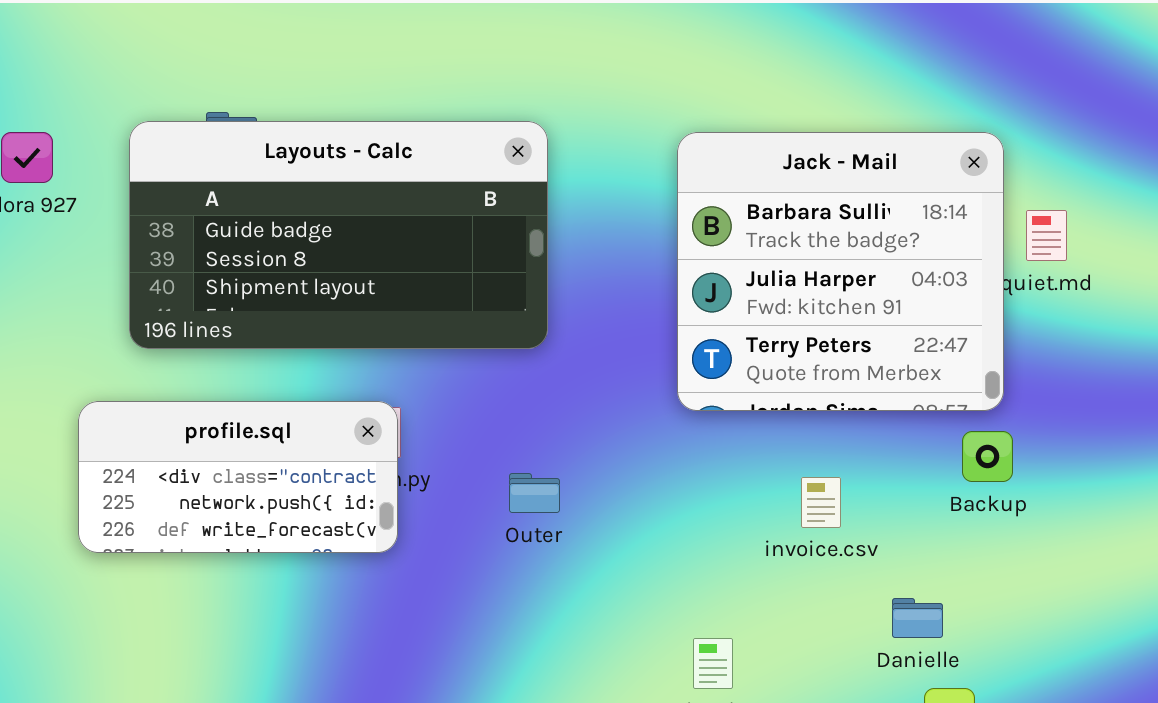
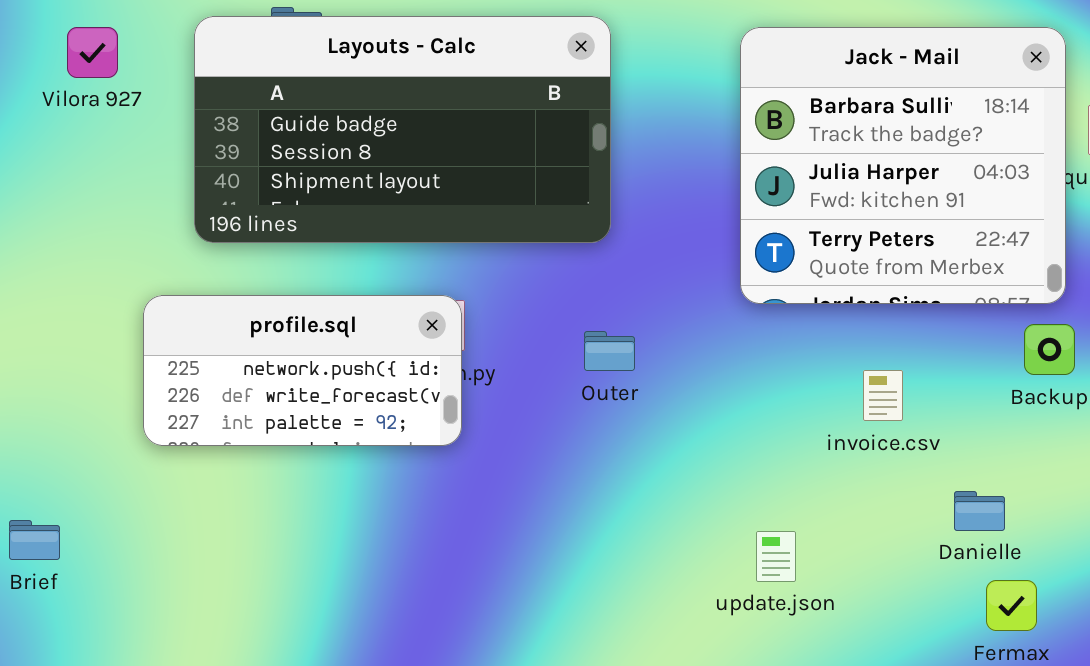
profile.sql: [78,401,398,553] -> [143,295,462,446], scrolled down 1 row
Outer: [509,473,560,513] -> [584,331,635,371], moved

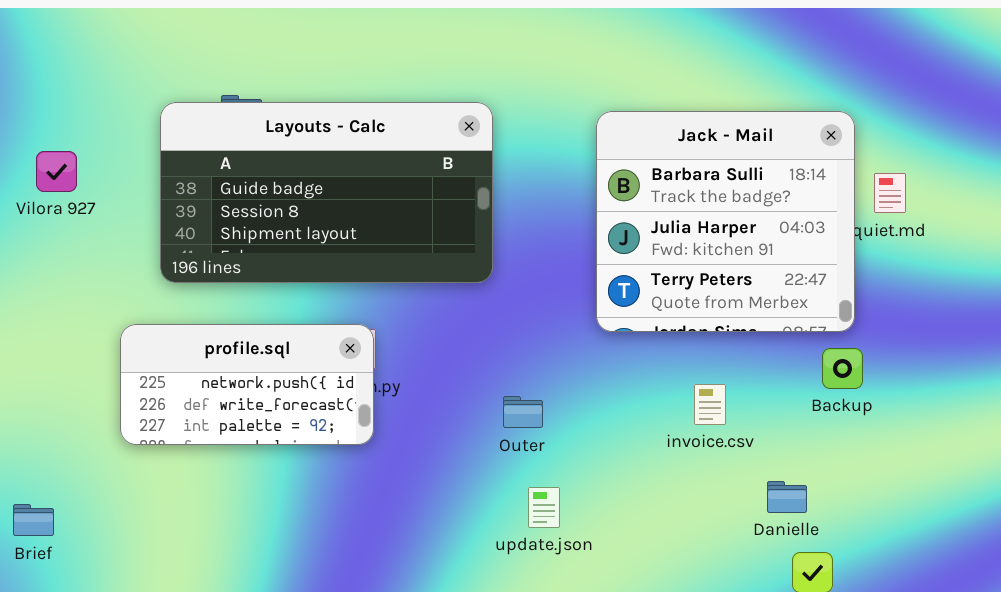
Vilora 927: [67,27,118,78] -> [36,151,77,192], moved
Outer: [584,331,635,371] -> [503,396,543,428], moved
update.json: [756,531,796,582] -> [528,487,560,528], moved

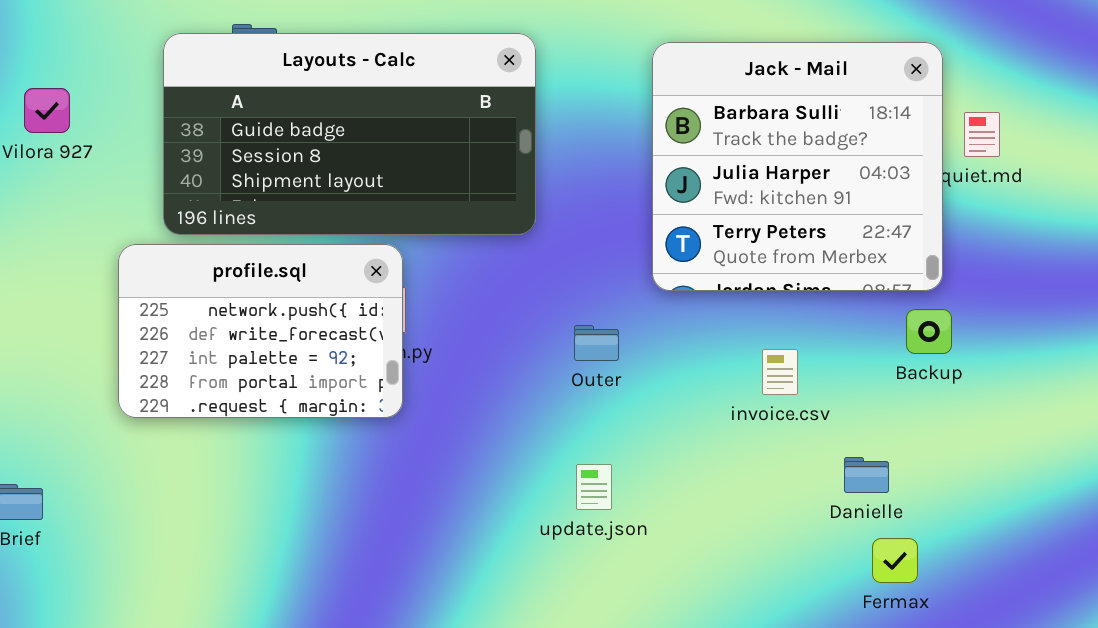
profile.sql: [120,324,374,445] -> [118,244,403,418], resized
Outer: [503,396,543,428] -> [574,325,619,361], moved

